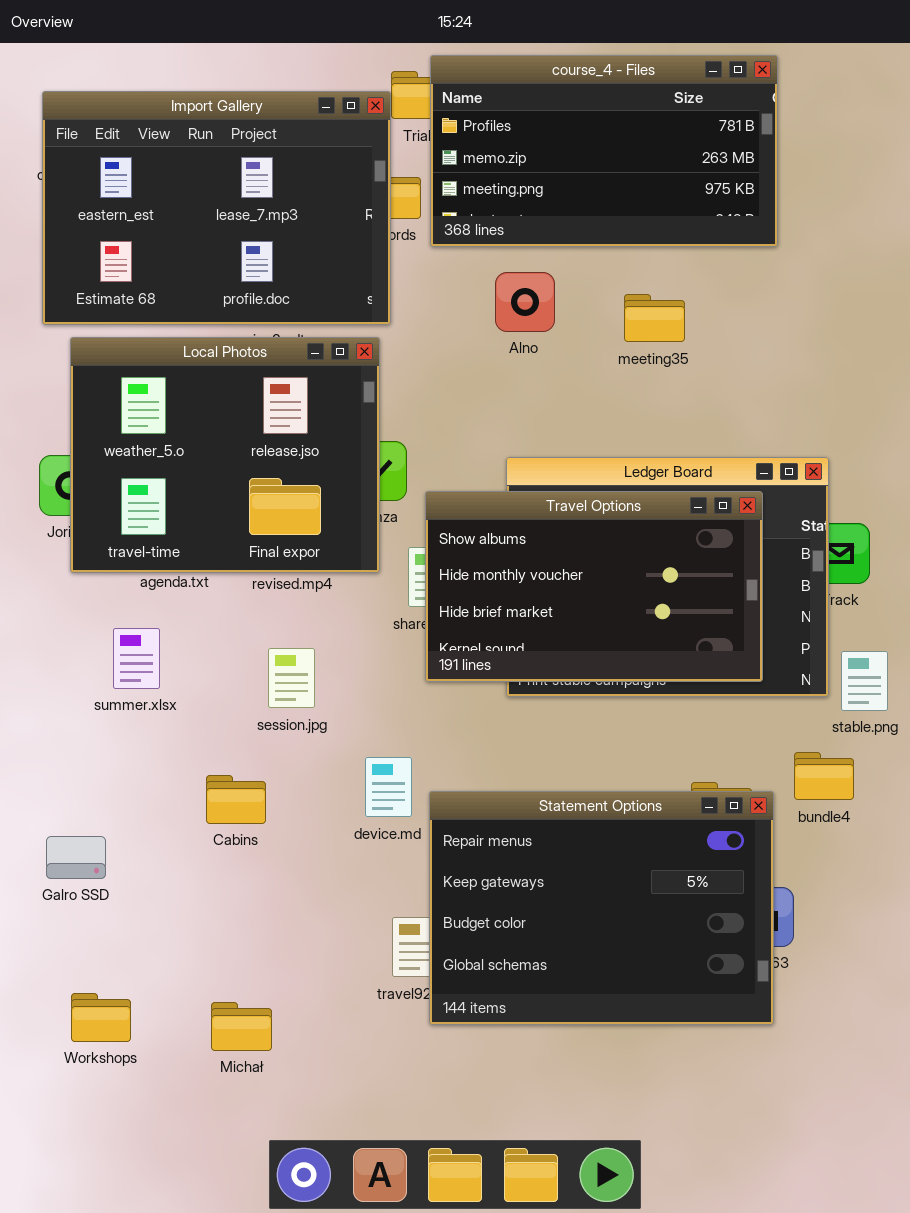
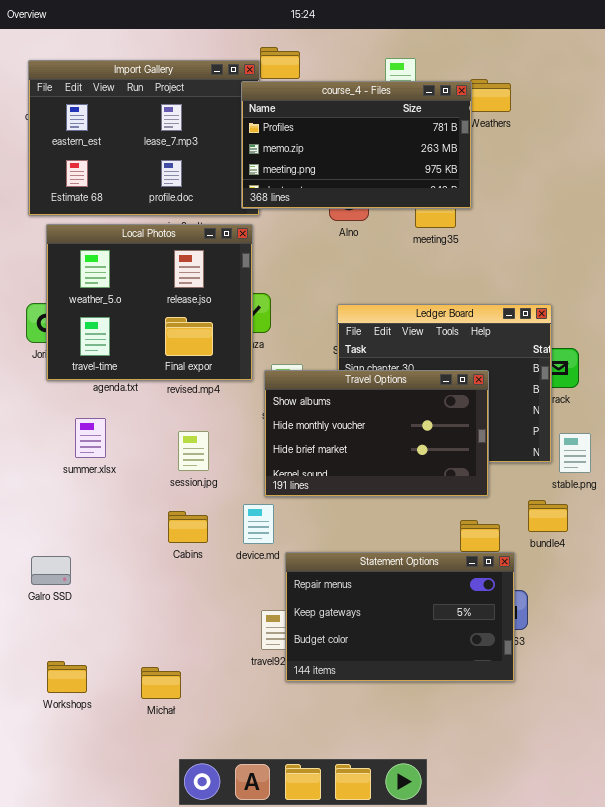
course_4 - Files: [430,55,778,247] -> [241,81,472,209], moved
Travel Options: [425,491,763,682] -> [264,370,489,497], moved
Cabins: [206,775,266,824] -> [168,511,208,543], moved
Statement Options: [429,791,774,1025] -> [285,552,515,682], resized

